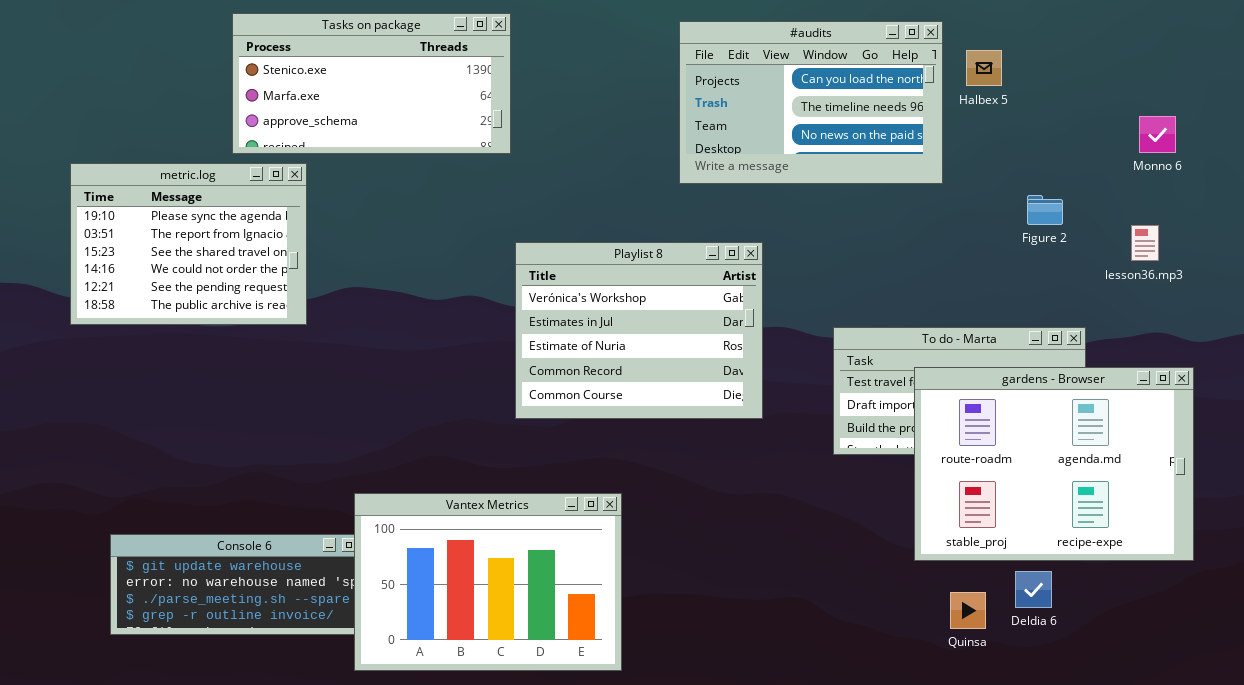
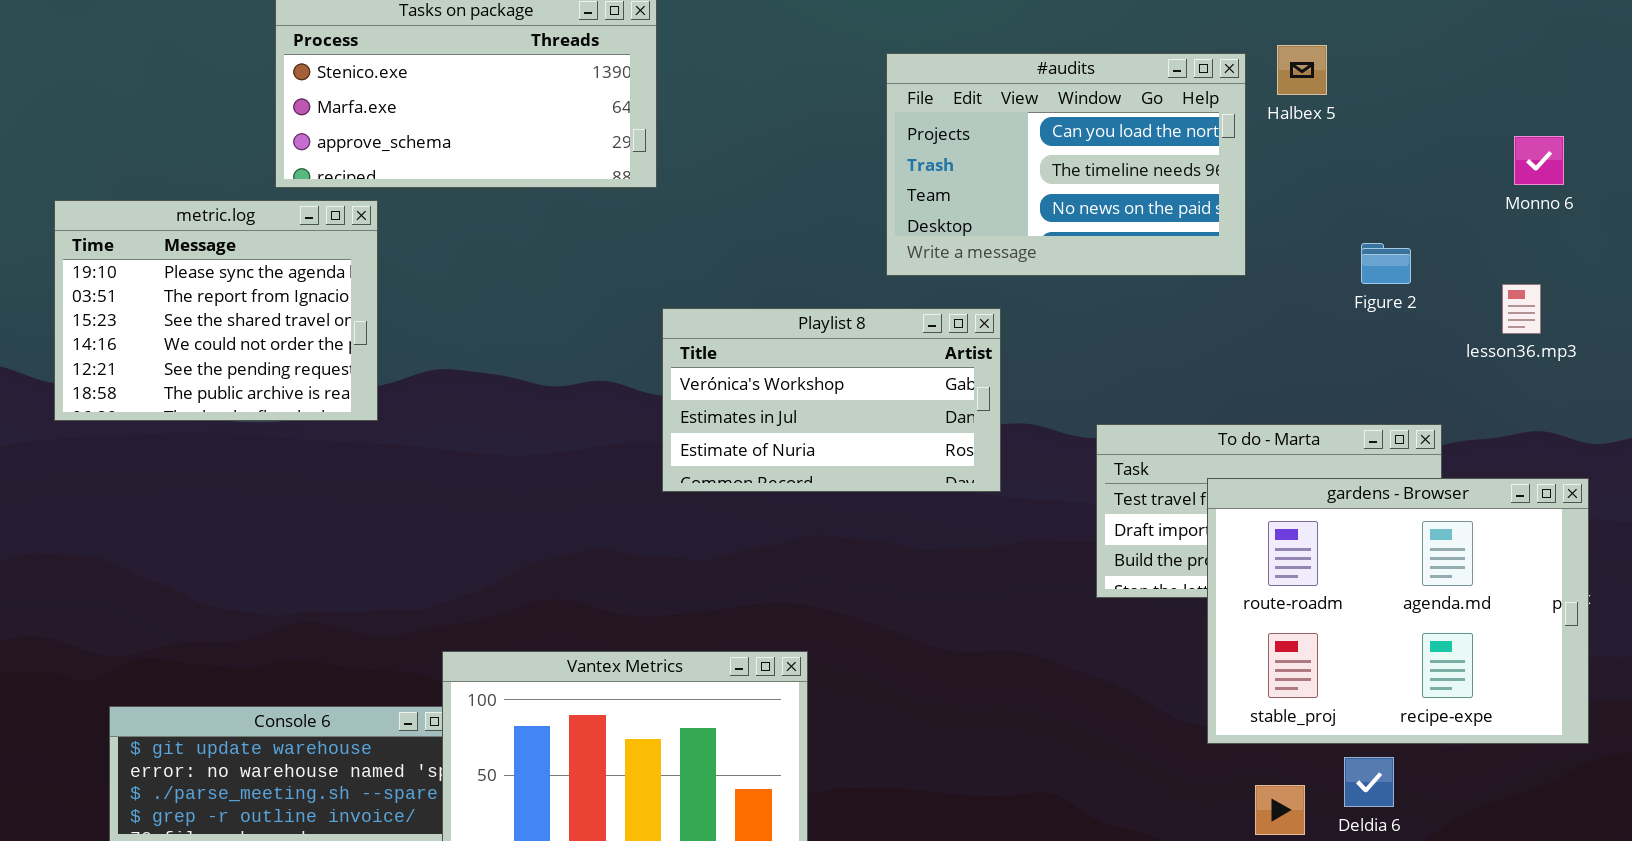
#audits: [679,21,943,184] -> [886,53,1246,276], moved
Playlist 8: [515,242,763,419] -> [662,308,1001,492], resized

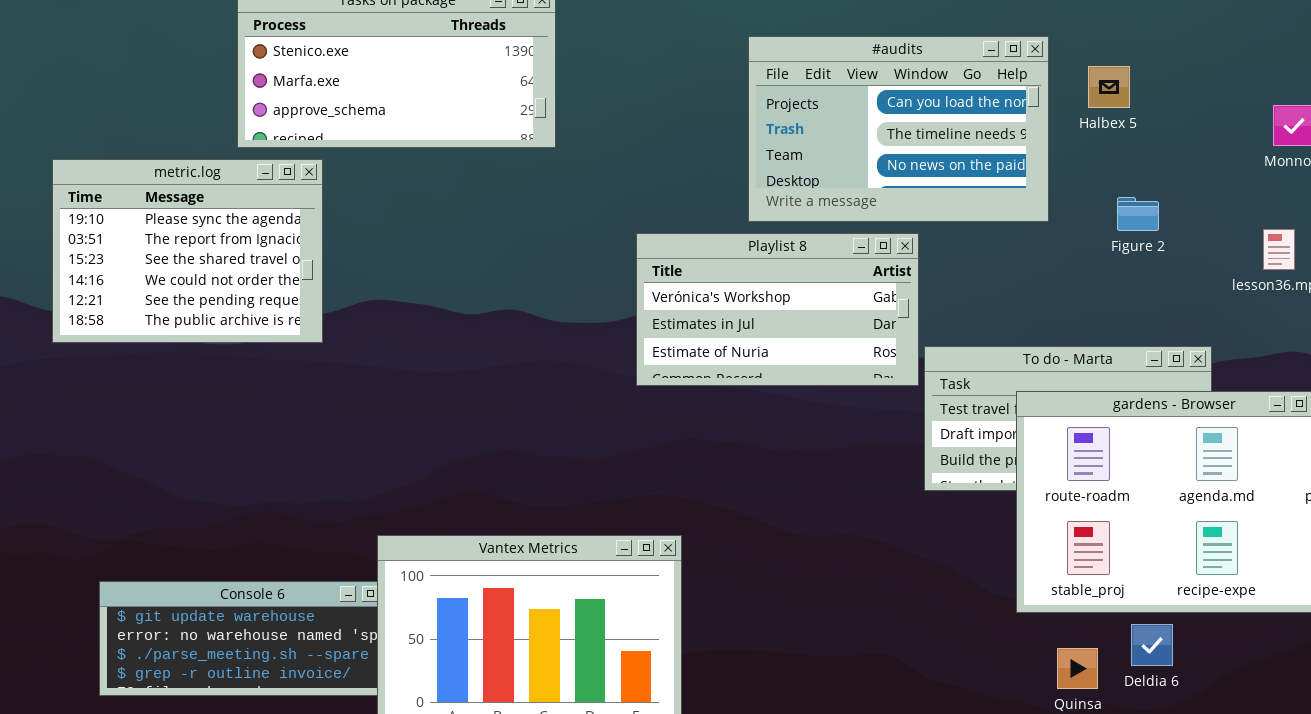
Halbex 5: [1277,45,1327,95] -> [1088,66,1130,108], moved
Figure 2: [1361,243,1411,284] -> [1117,197,1159,231], moved
Playlist 8: [662,308,1001,492] -> [636,233,919,386], moved

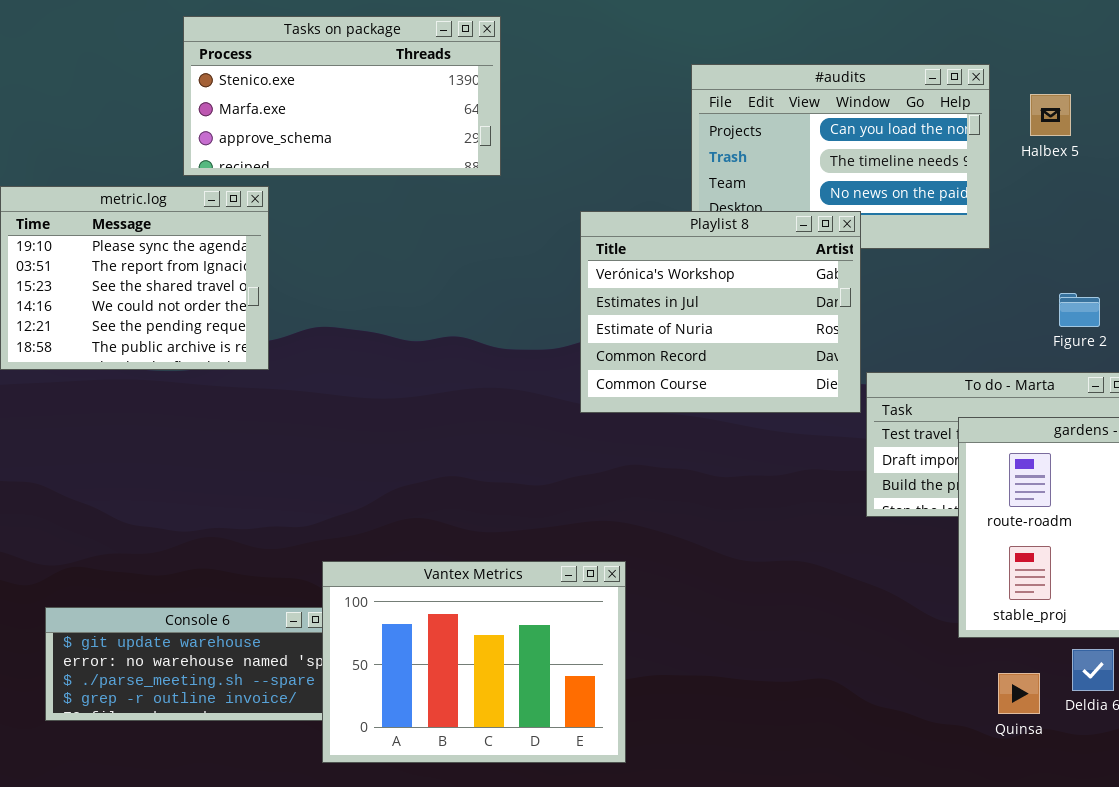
Figure 2: [1117,197,1159,231] -> [1059,293,1100,327], moved
Playlist 8: [636,233,919,386] -> [580,211,861,413], resized

